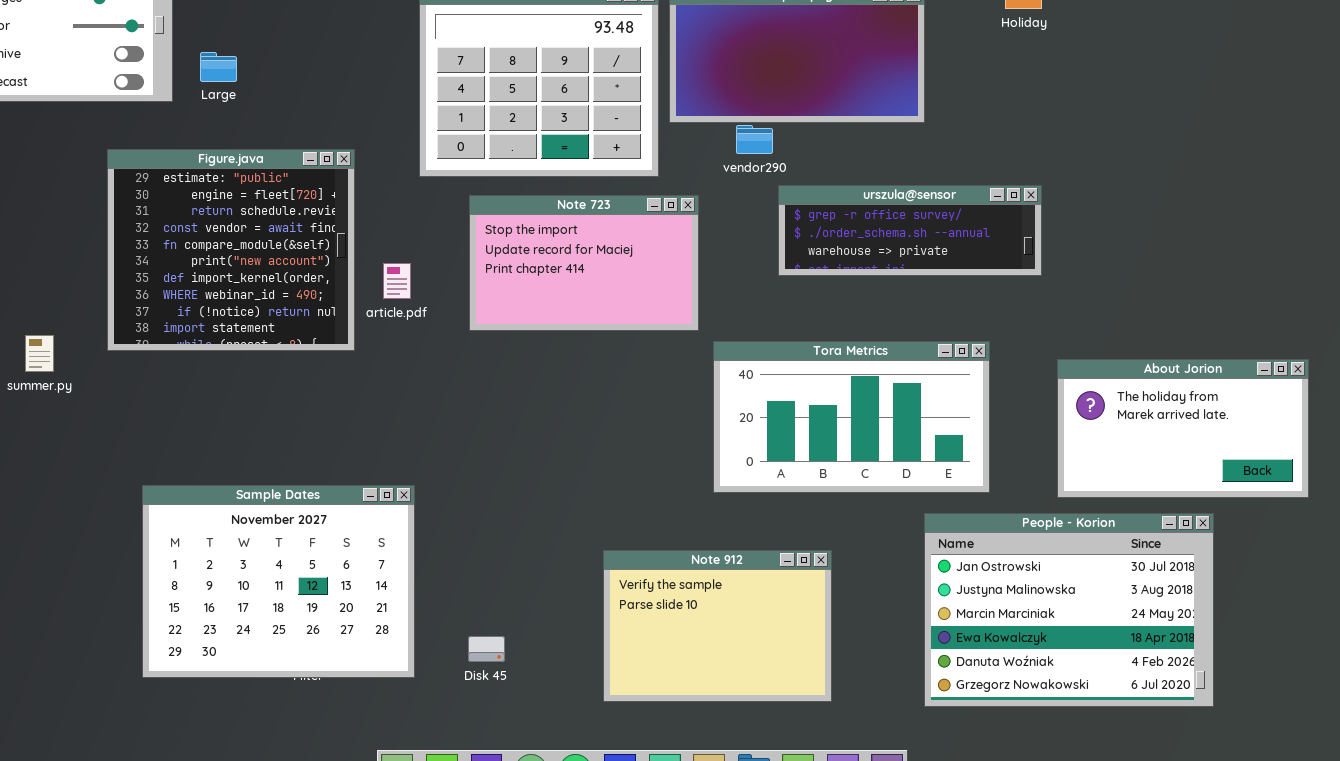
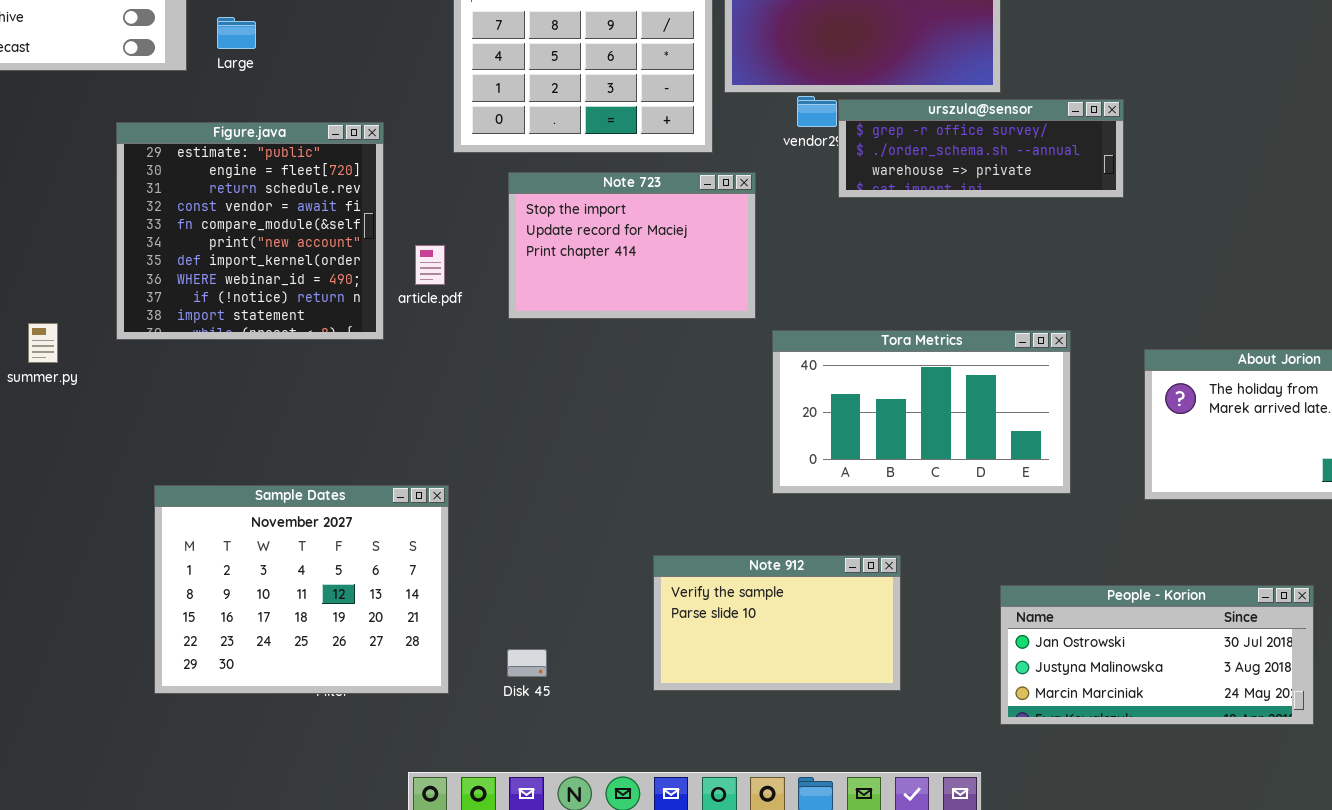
urszula@sensor: [778,185,1042,276] -> [838,99,1124,198], moved
People - Korion: [924,513,1214,707] -> [1000,585,1314,725], resized
Note 912: [603,550,832,702] -> [653,555,901,691], resized

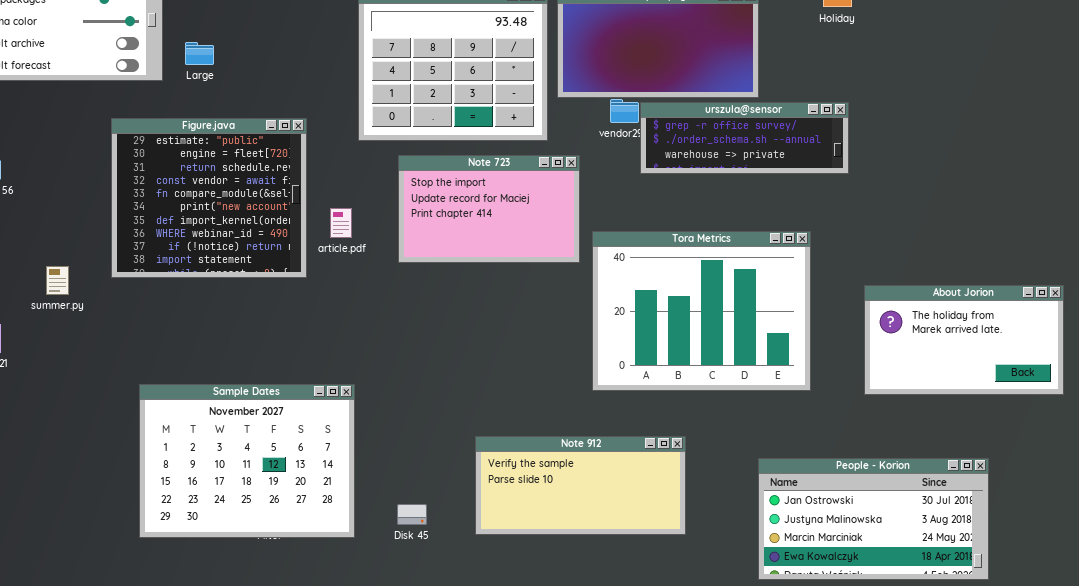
Tora Metrics: [772,330,1071,494] -> [592,231,811,391], resized
Note 912: [653,555,901,691] -> [475,436,686,535], resized
People - Korion: [1000,585,1314,725] -> [758,458,989,580], resized

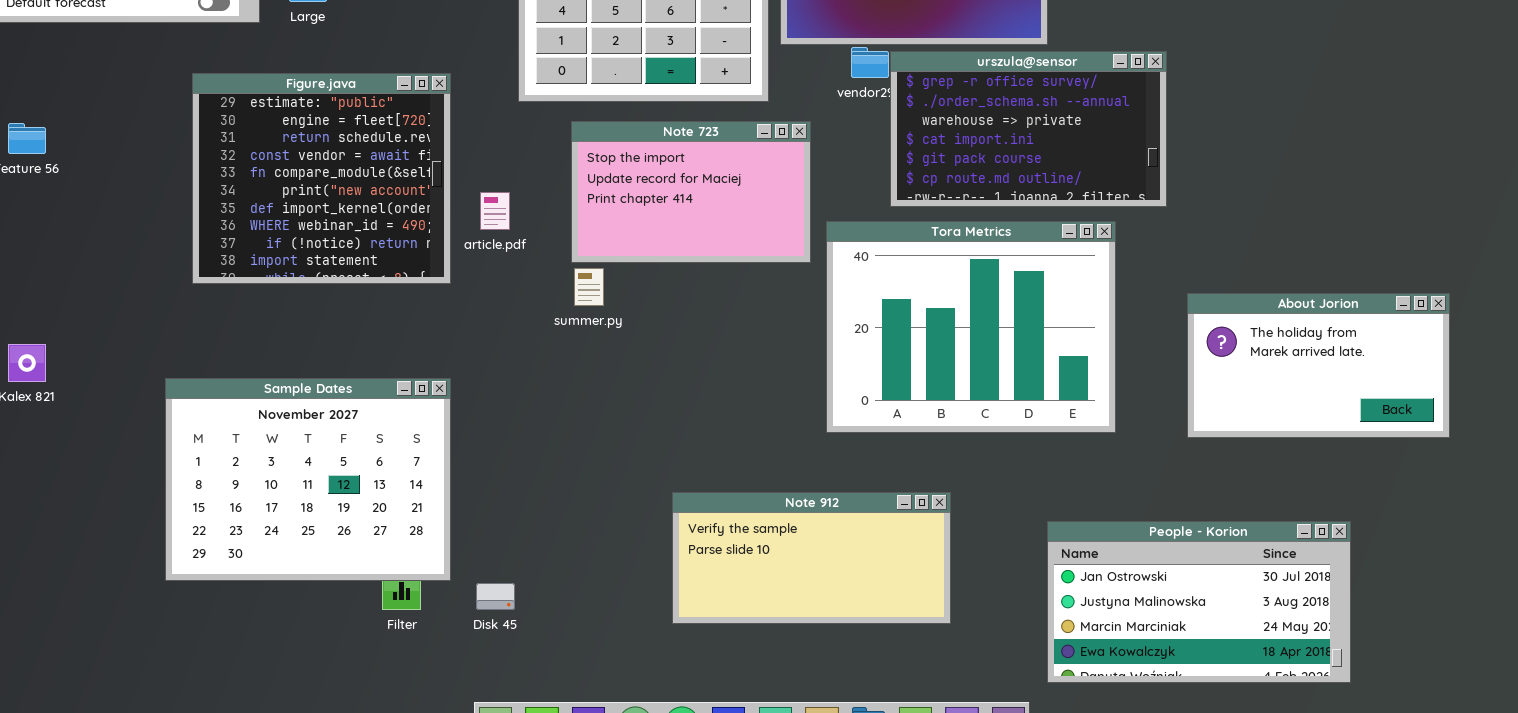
urszula@sensor: [640,102,849,174] -> [890,51,1167,207], resized
summer.py: [46,266,69,295] -> [574,268,604,306], moved
Sample Dates: [139,384,355,538] -> [165,378,451,581], moved
Disk 45: [397,504,427,525] -> [476,583,515,610], moved

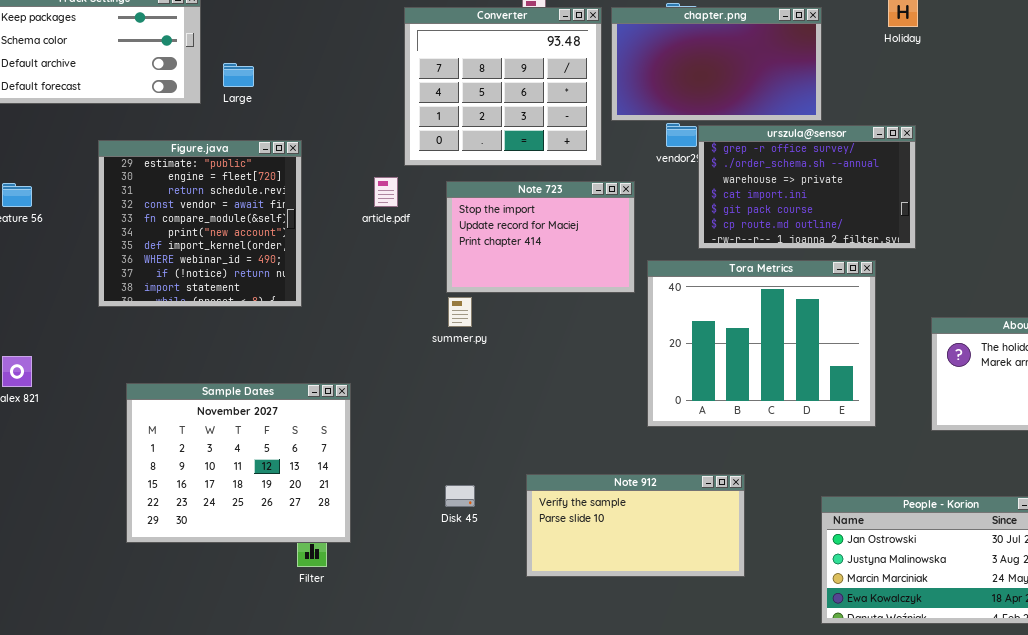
Figure.java: [192,73,451,284] -> [98,140,302,307], moved
article.pdf: [480,192,510,230] -> [374,177,398,207], moved
Disk 45: [476,583,515,610] -> [445,485,475,507], moved

